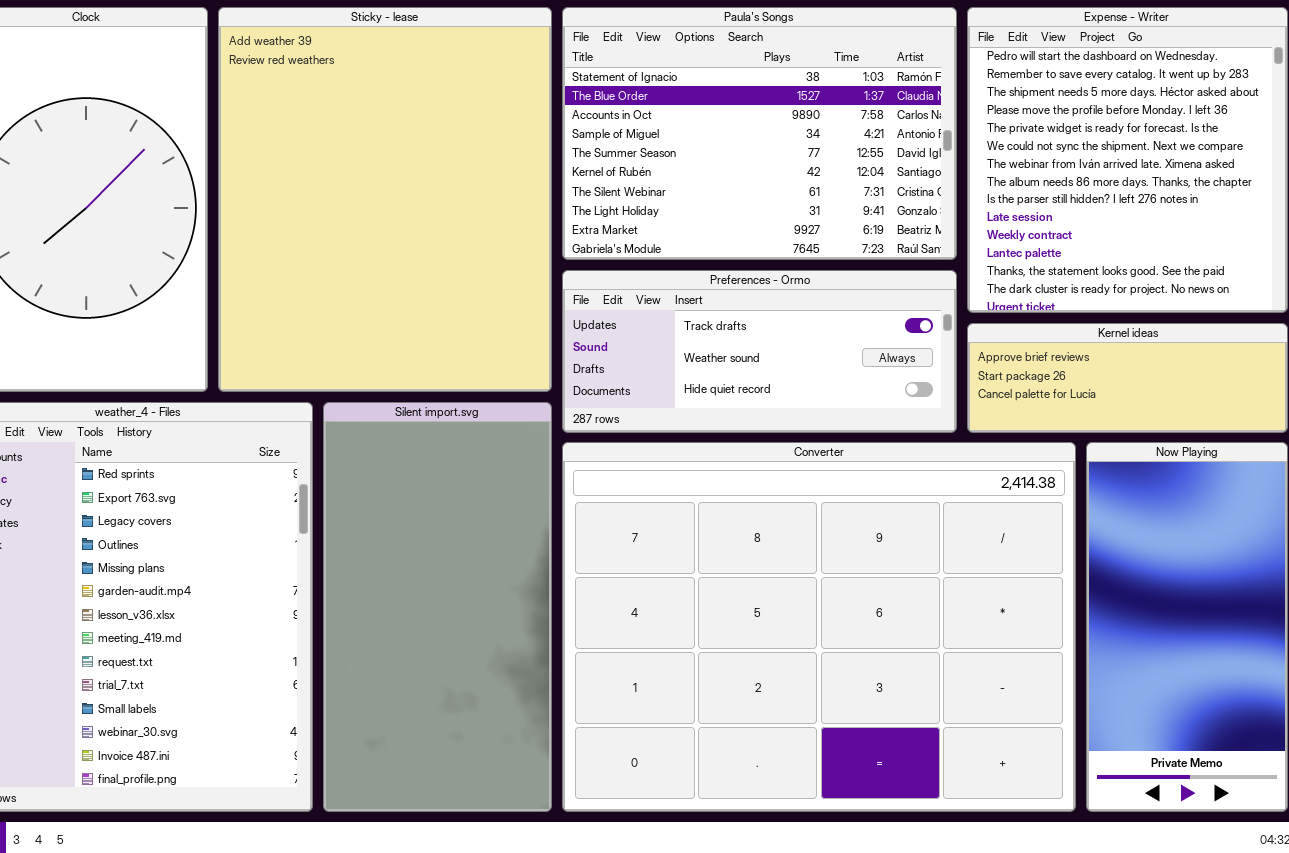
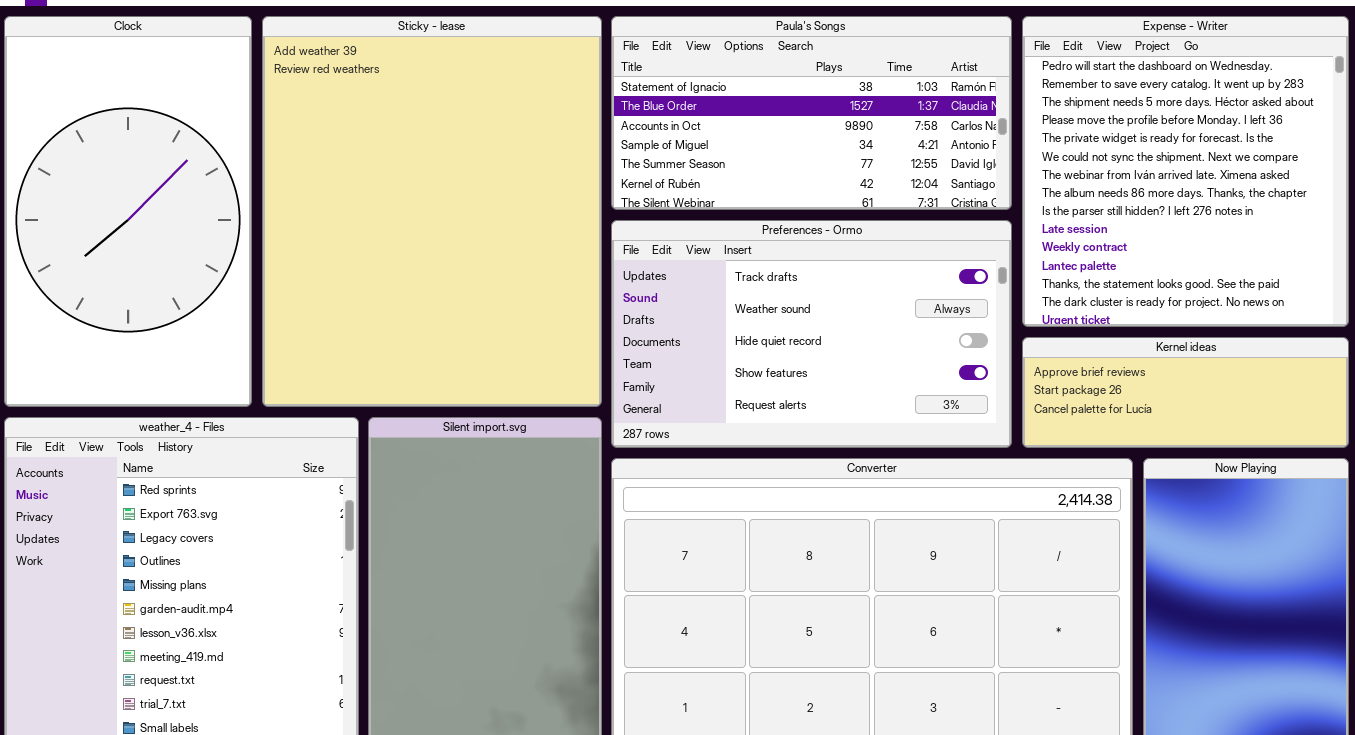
Paula's Songs: [562,7,957,260] -> [611,16,1012,210], resized
Preferences - Ormo: [562,270,957,433] -> [611,220,1012,448], resized

